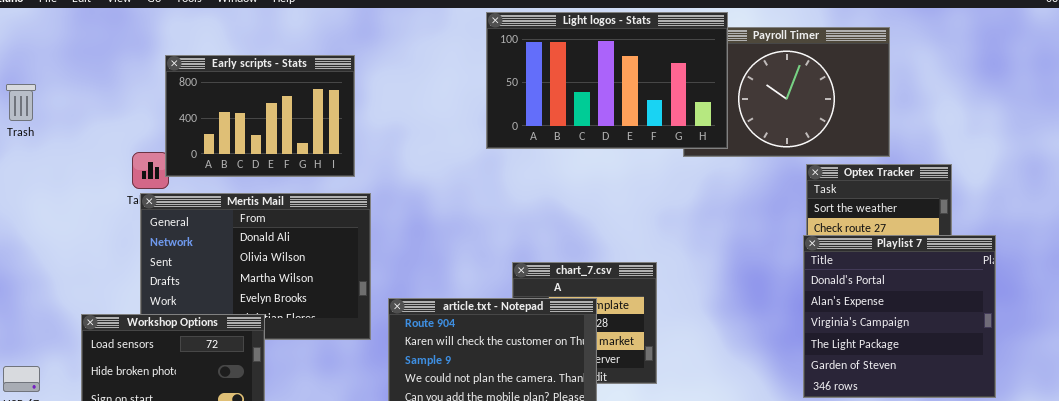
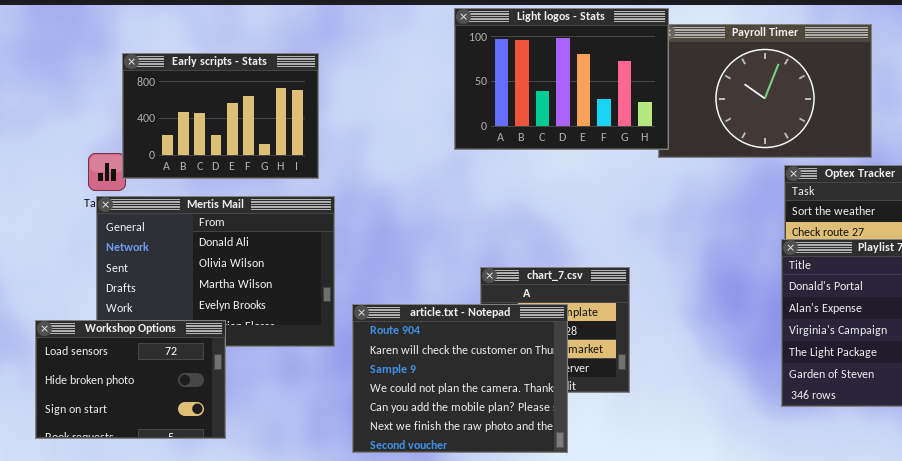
Light logos - Stats: [486,12,728,149] -> [454,8,669,150], resized

